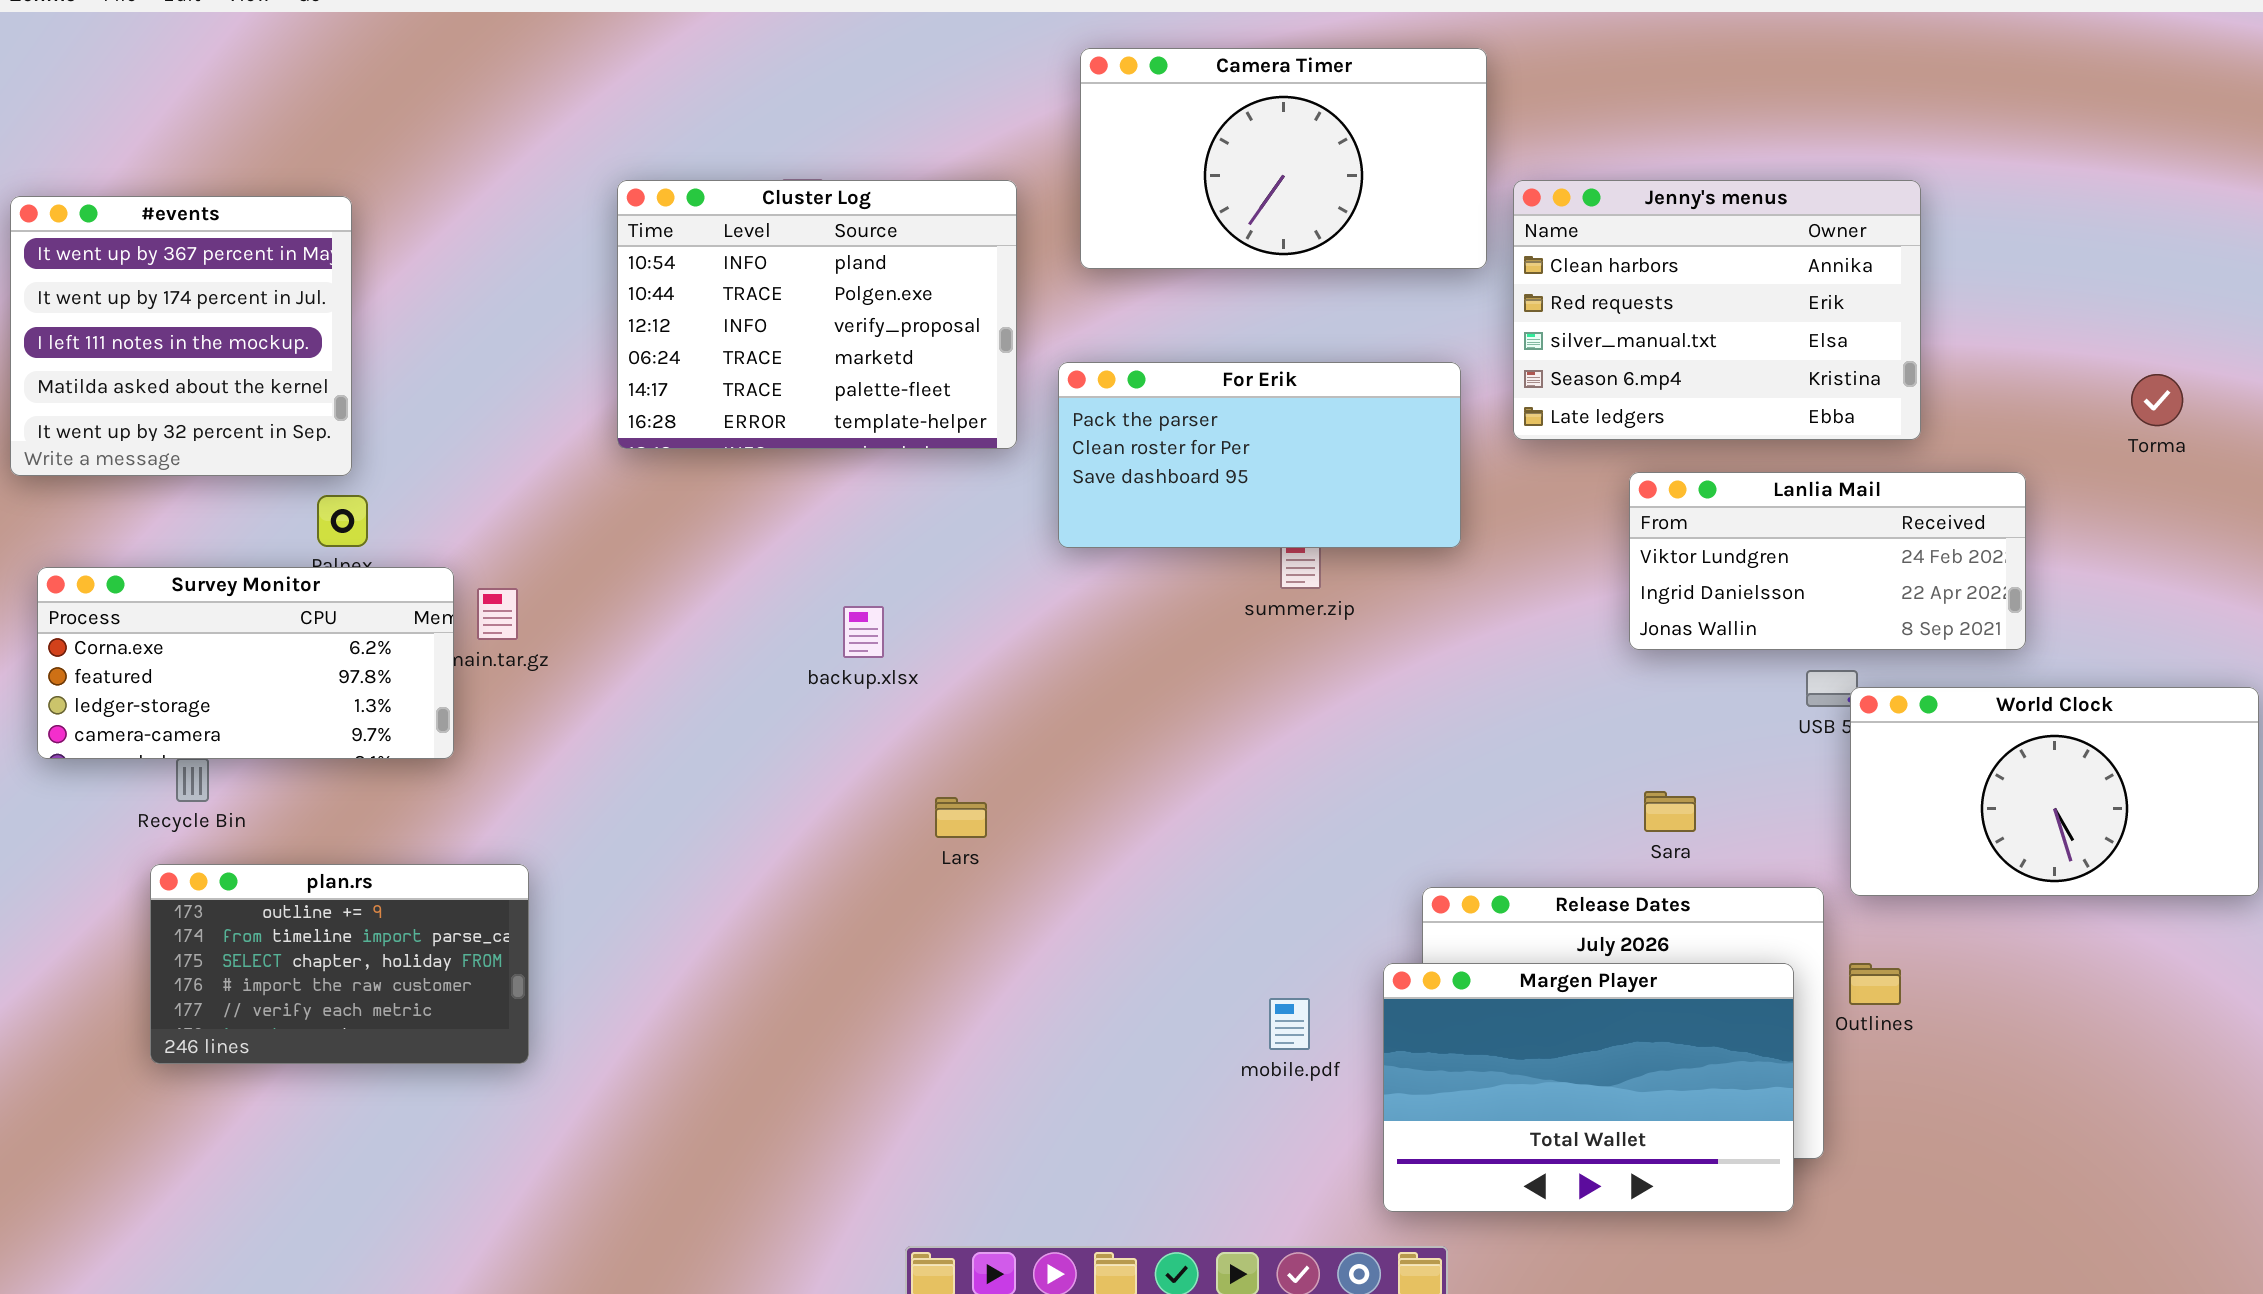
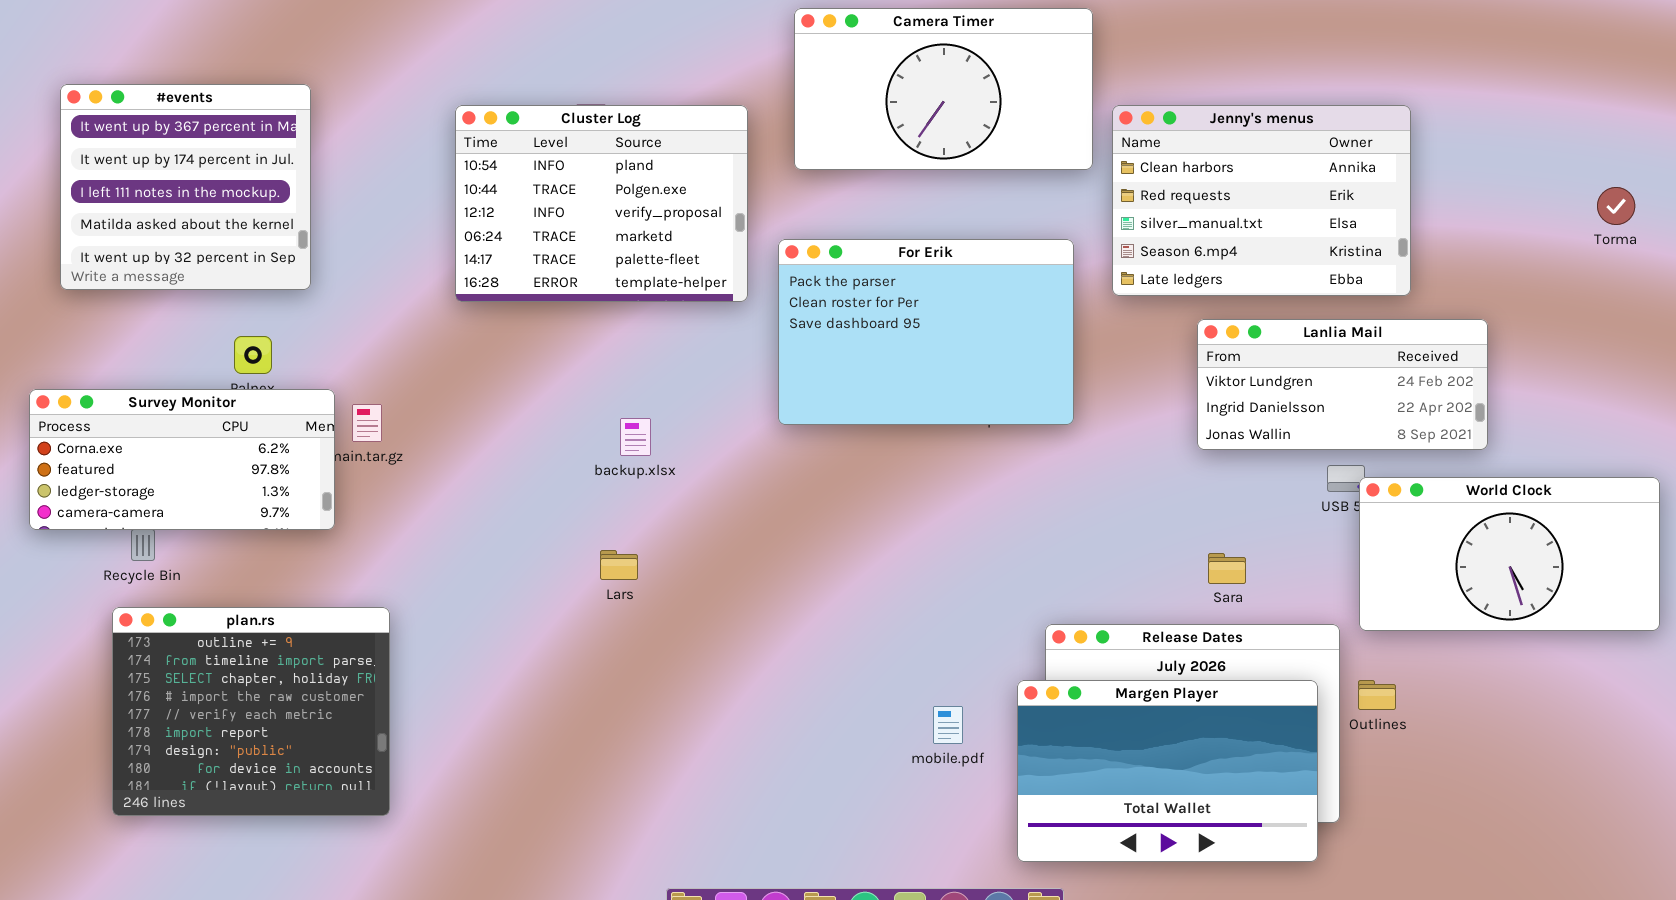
#events: [10,196,352,476] -> [60,84,311,290], moved
For Erik: [1058,362,1461,548] -> [778,239,1074,425], resized
Torma: [2131,374,2183,426] -> [1597,187,1635,225], moved
Lars: [935,797,987,838] -> [600,550,638,580], moved
plan.rs: [150,864,529,1064] -> [112,607,390,816], resized

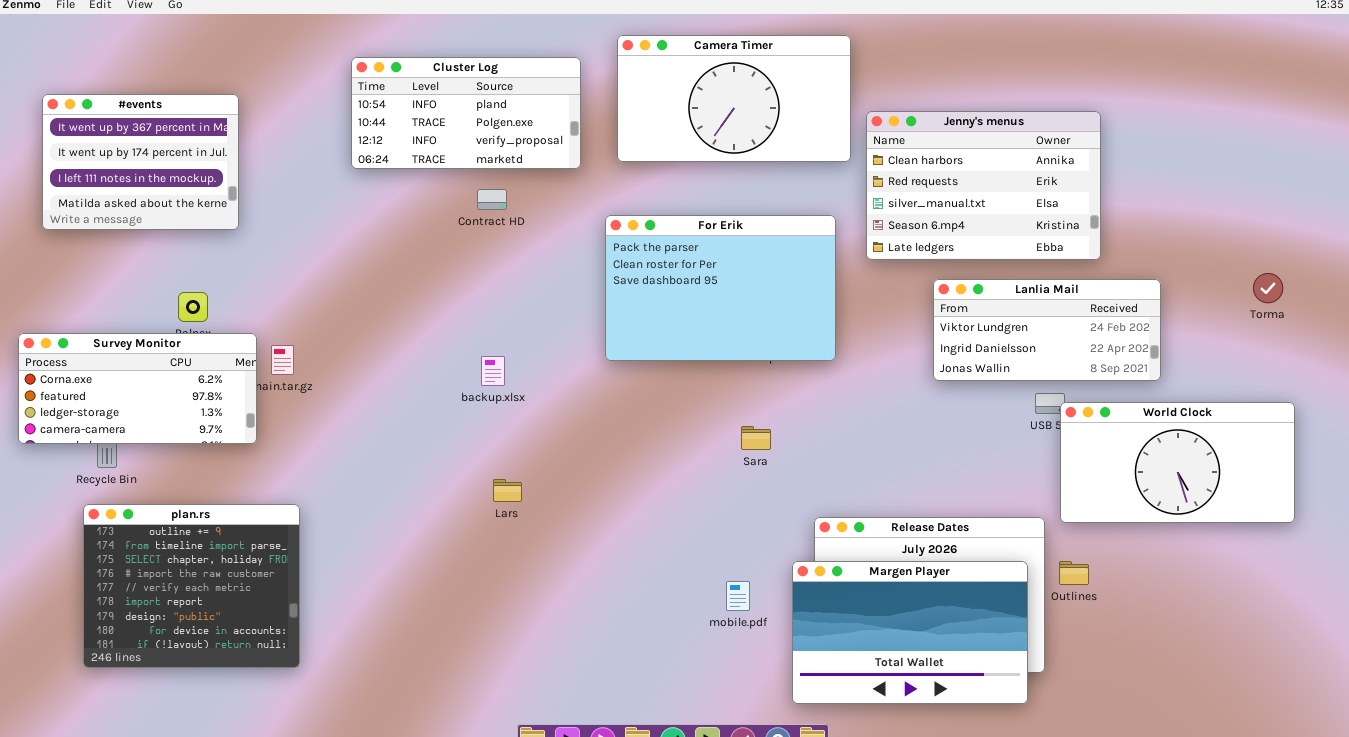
#events: [60,84,311,290] -> [42,94,239,230], resized
Cluster Log: [455,105,748,302] -> [351,57,581,169], moved, resized
Torma: [1597,187,1635,225] -> [1253,273,1283,303], moved
Lars: [600,550,638,580] -> [493,479,522,502], moved
Sara: [1208,553,1246,584] -> [741,426,771,450], moved

